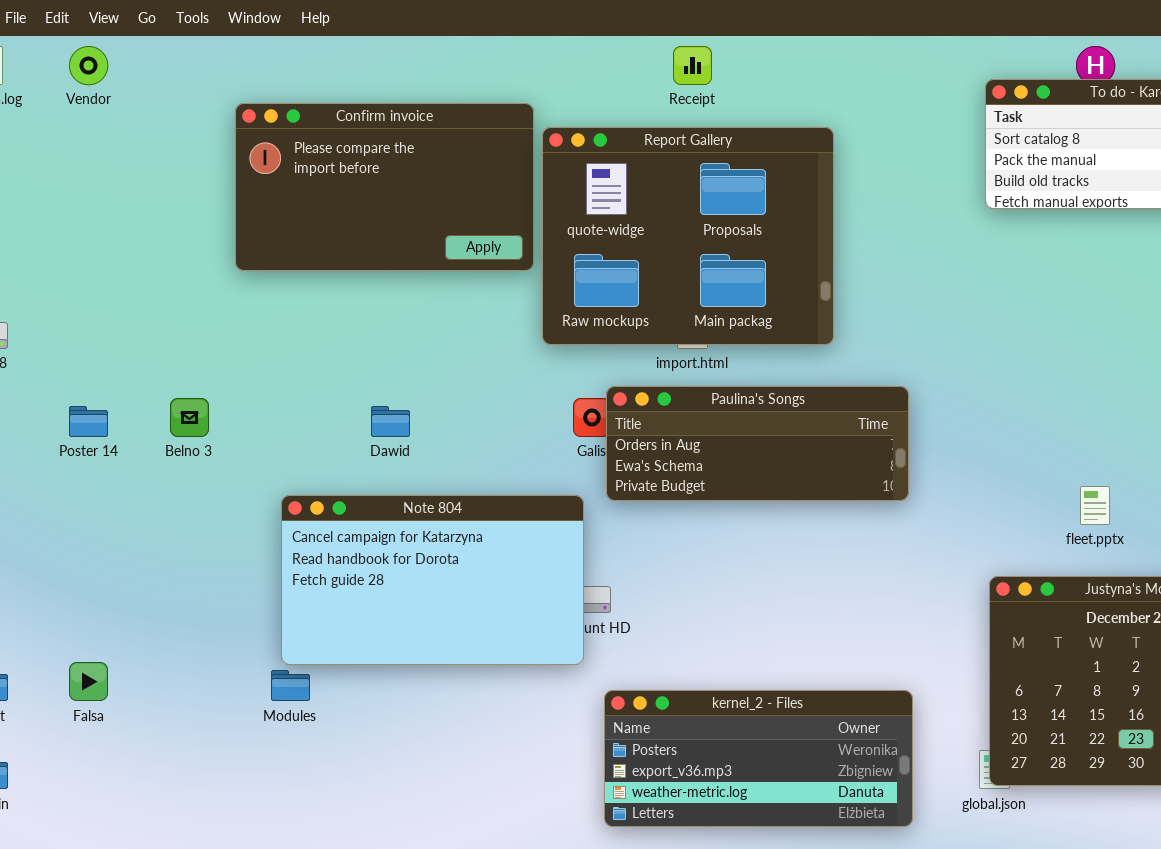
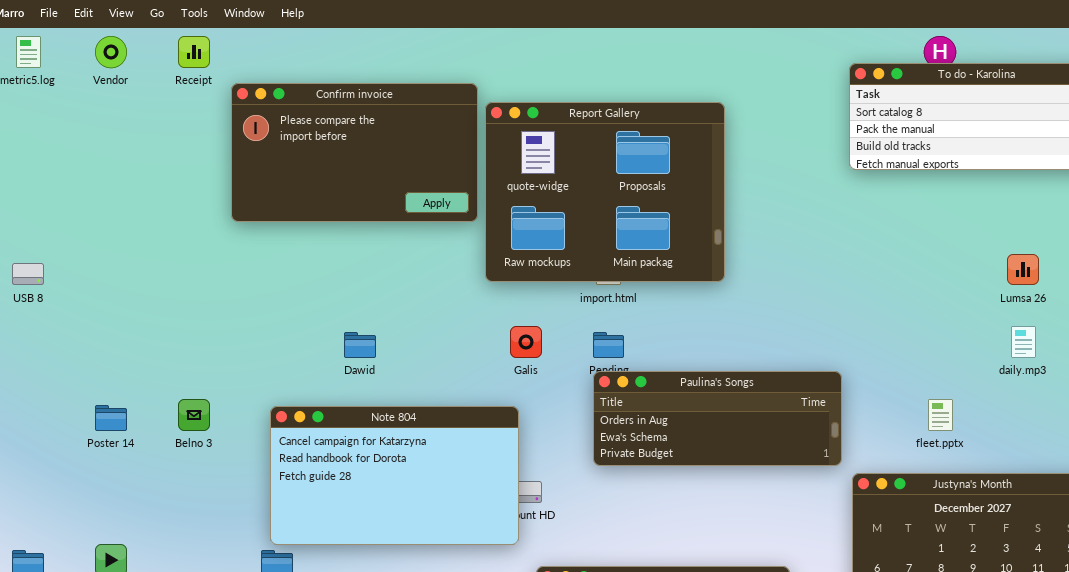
Receipt: [673,46,712,85] -> [178,36,210,68], moved
Paulina's Songs: [606,386,909,501] -> [593,371,842,466], moved
Belno 3: [170,398,209,437] -> [178,399,210,431], moved
Poster 14: [69,406,108,437] -> [95,405,127,431], moved

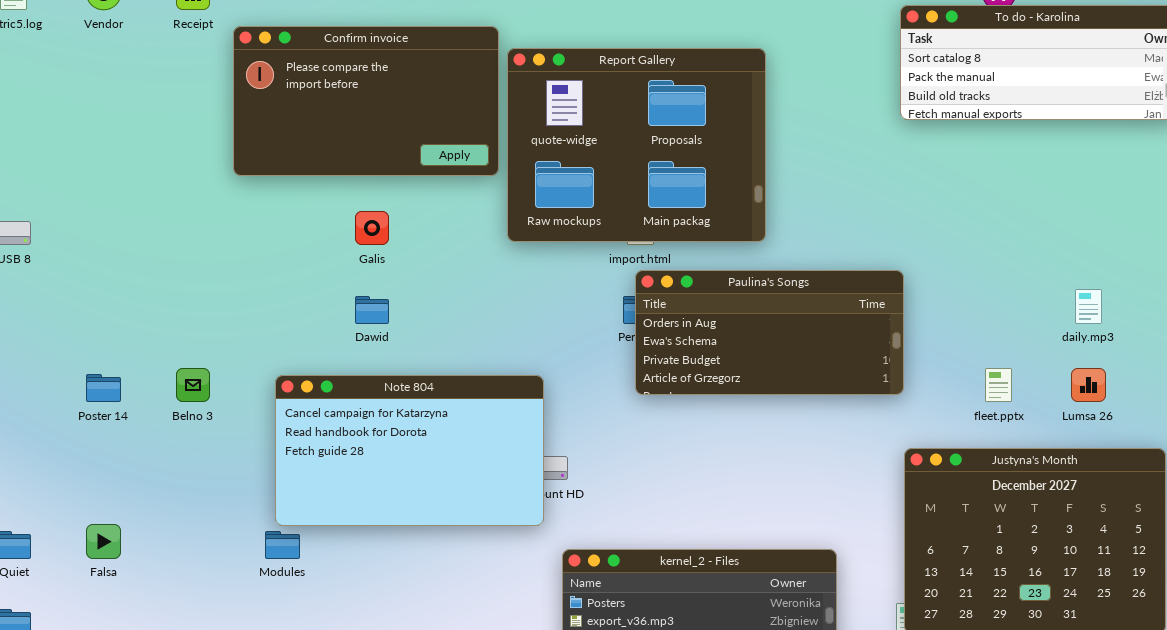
Lumsa 26: [1007,254,1039,285] -> [1071,368,1106,402], moved
Galis: [510,326,542,358] -> [355,211,389,245], moved
Paulina's Songs: [593,371,842,466] -> [635,270,904,395], moved, resized

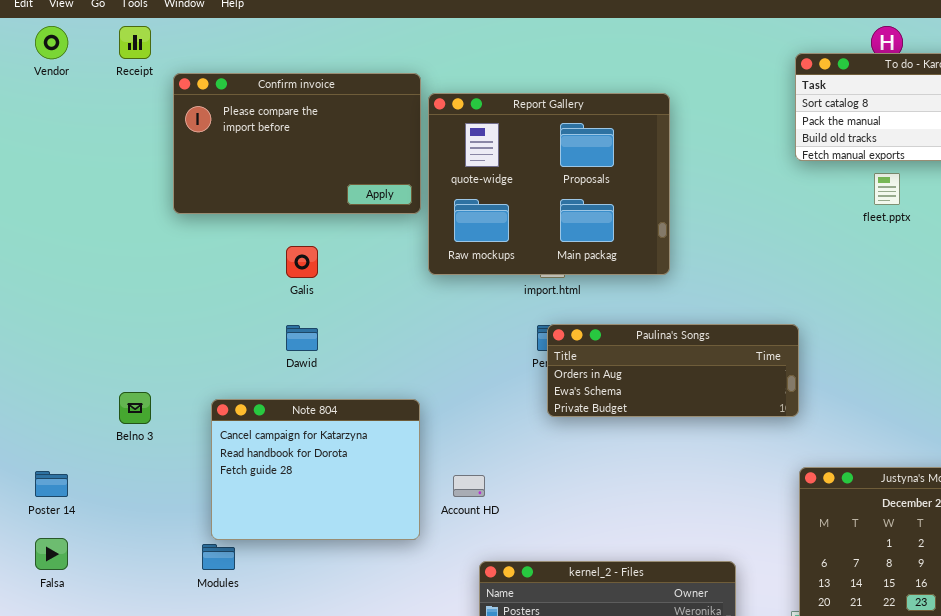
Paulina's Songs: [635,270,904,395] -> [547,324,799,417], resized
fleet.pptx: [985,368,1012,402] -> [874,173,900,205], moved
Poster 14: [86,374,121,402] -> [35,471,68,497], moved
Note 804: [275,375,544,526] -> [211,399,420,540], resized

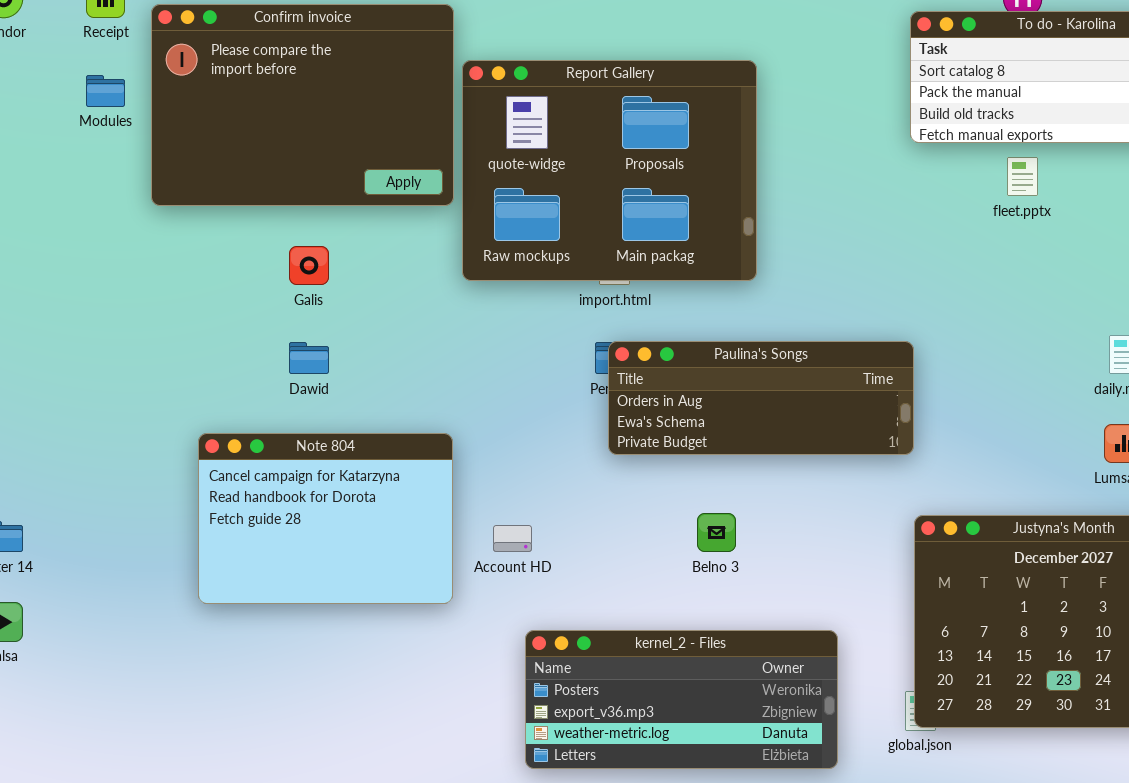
Confirm invoice: [173,73,421,214] -> [151,4,454,206], resized
Belno 3: [119,392,151,424] -> [697,513,736,552], moved
Modules: [202,544,235,570] -> [86,75,125,107], moved

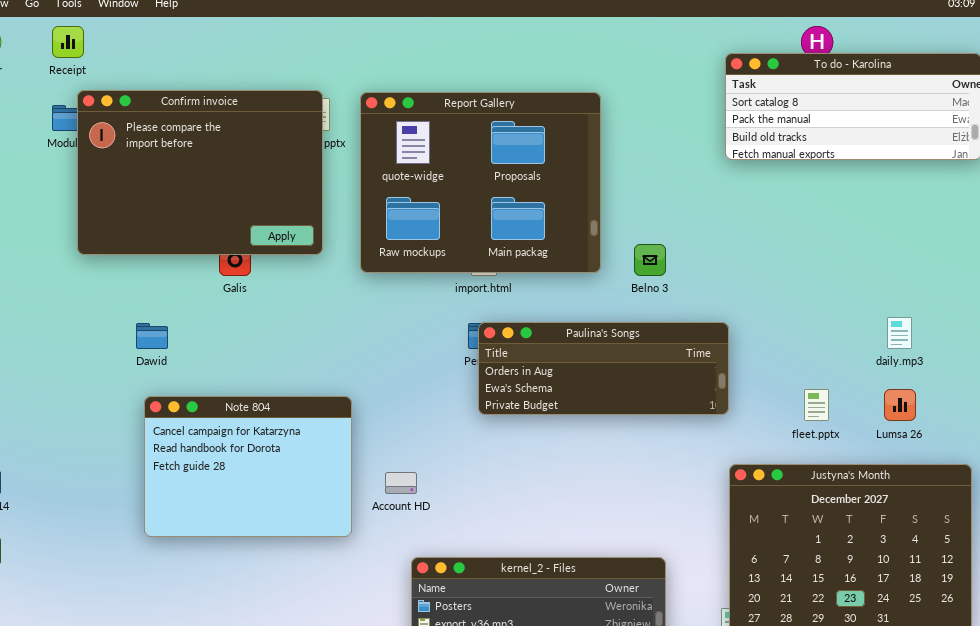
Confirm invoice: [151,4,454,206] -> [77,90,323,255], moved
fleet.pptx: [1007,157,1038,196] -> [804,389,829,421], moved
Dawid: [289,342,329,374] -> [136,323,168,349], moved
Belno 3: [697,513,736,552] -> [634,244,666,276], moved

